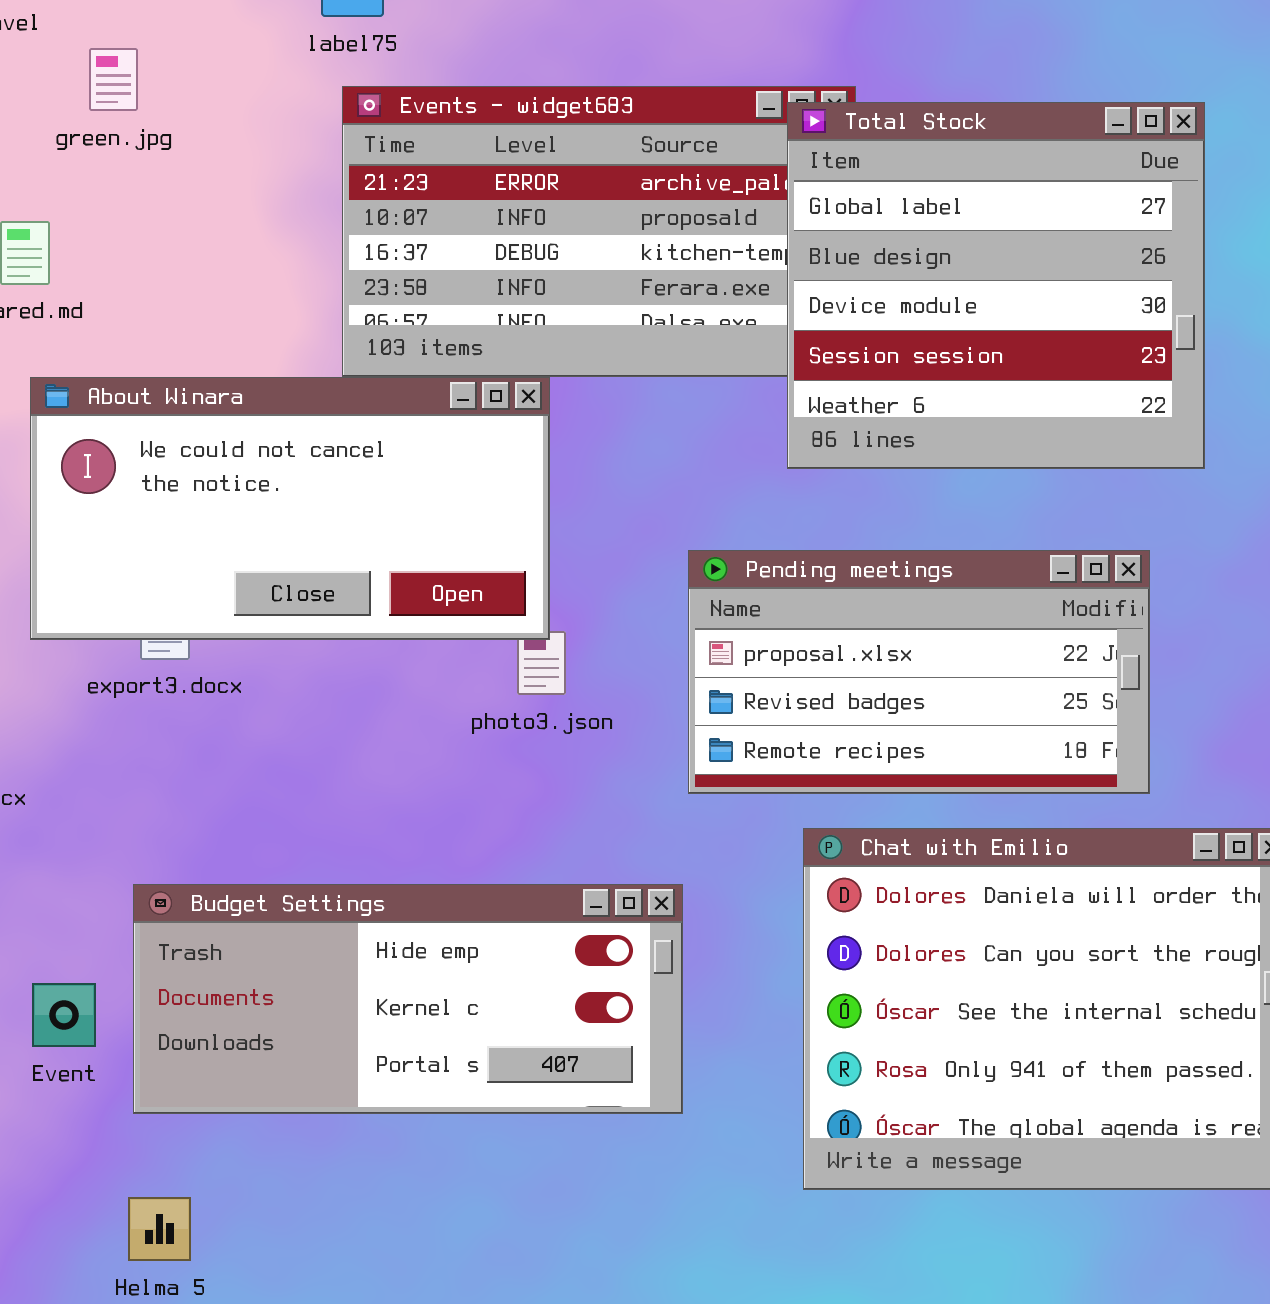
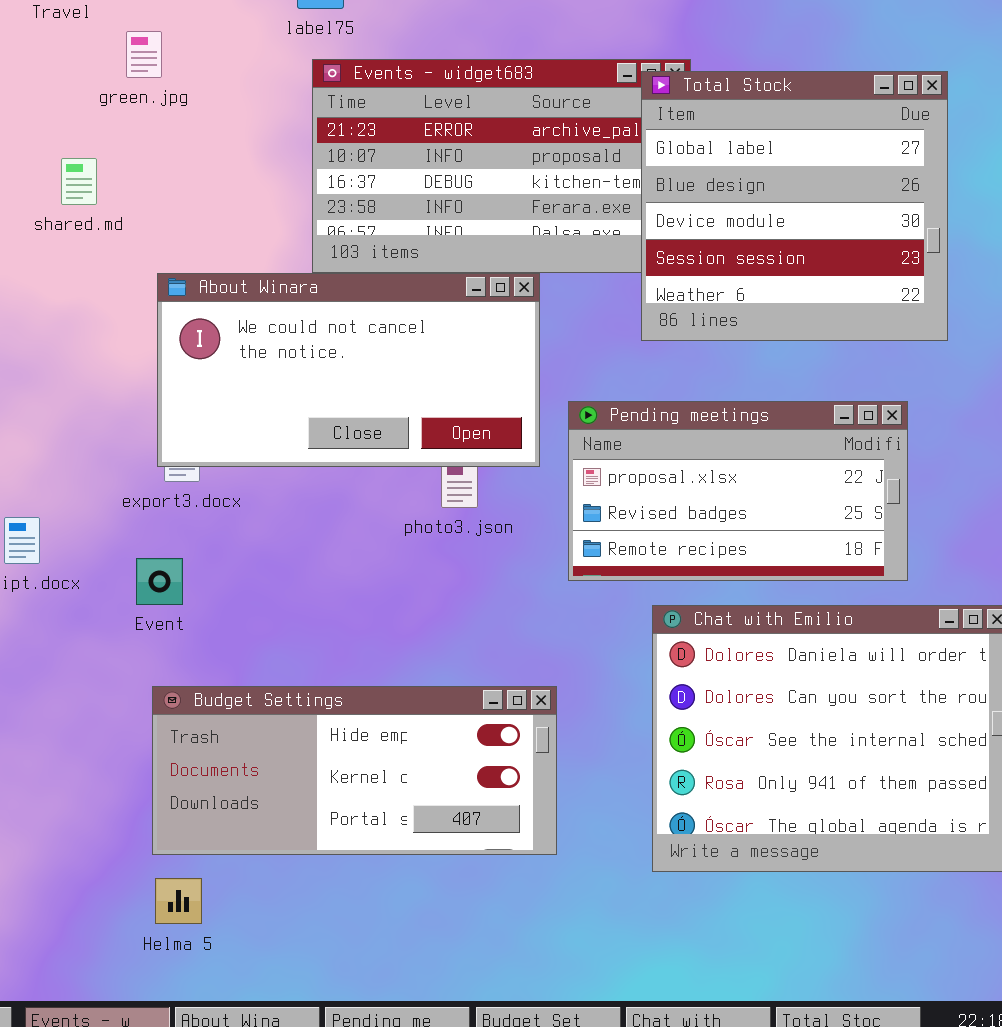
About Winara: [30,377,550,640] -> [157,273,540,467], moved
Budget Settings: [133,884,683,1114] -> [152,686,557,855], moved
Event: [32,983,96,1047] -> [136,558,183,605], moved

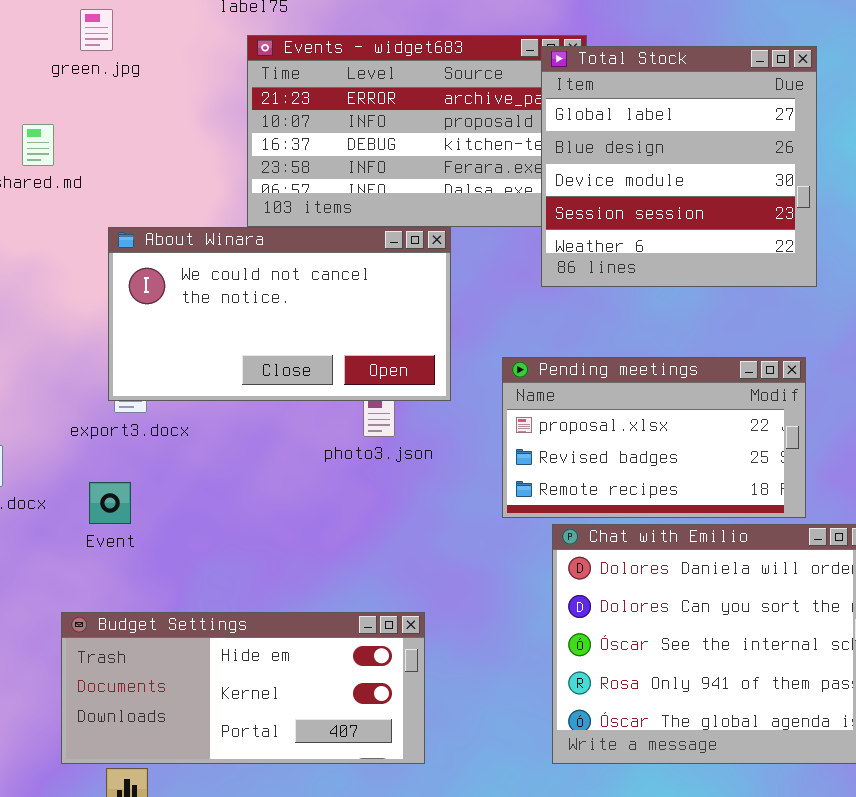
Pending meetings: [568,401,908,581] -> [502,357,806,518], moved
Budget Settings: [152,686,557,855] -> [61,612,425,764], moved

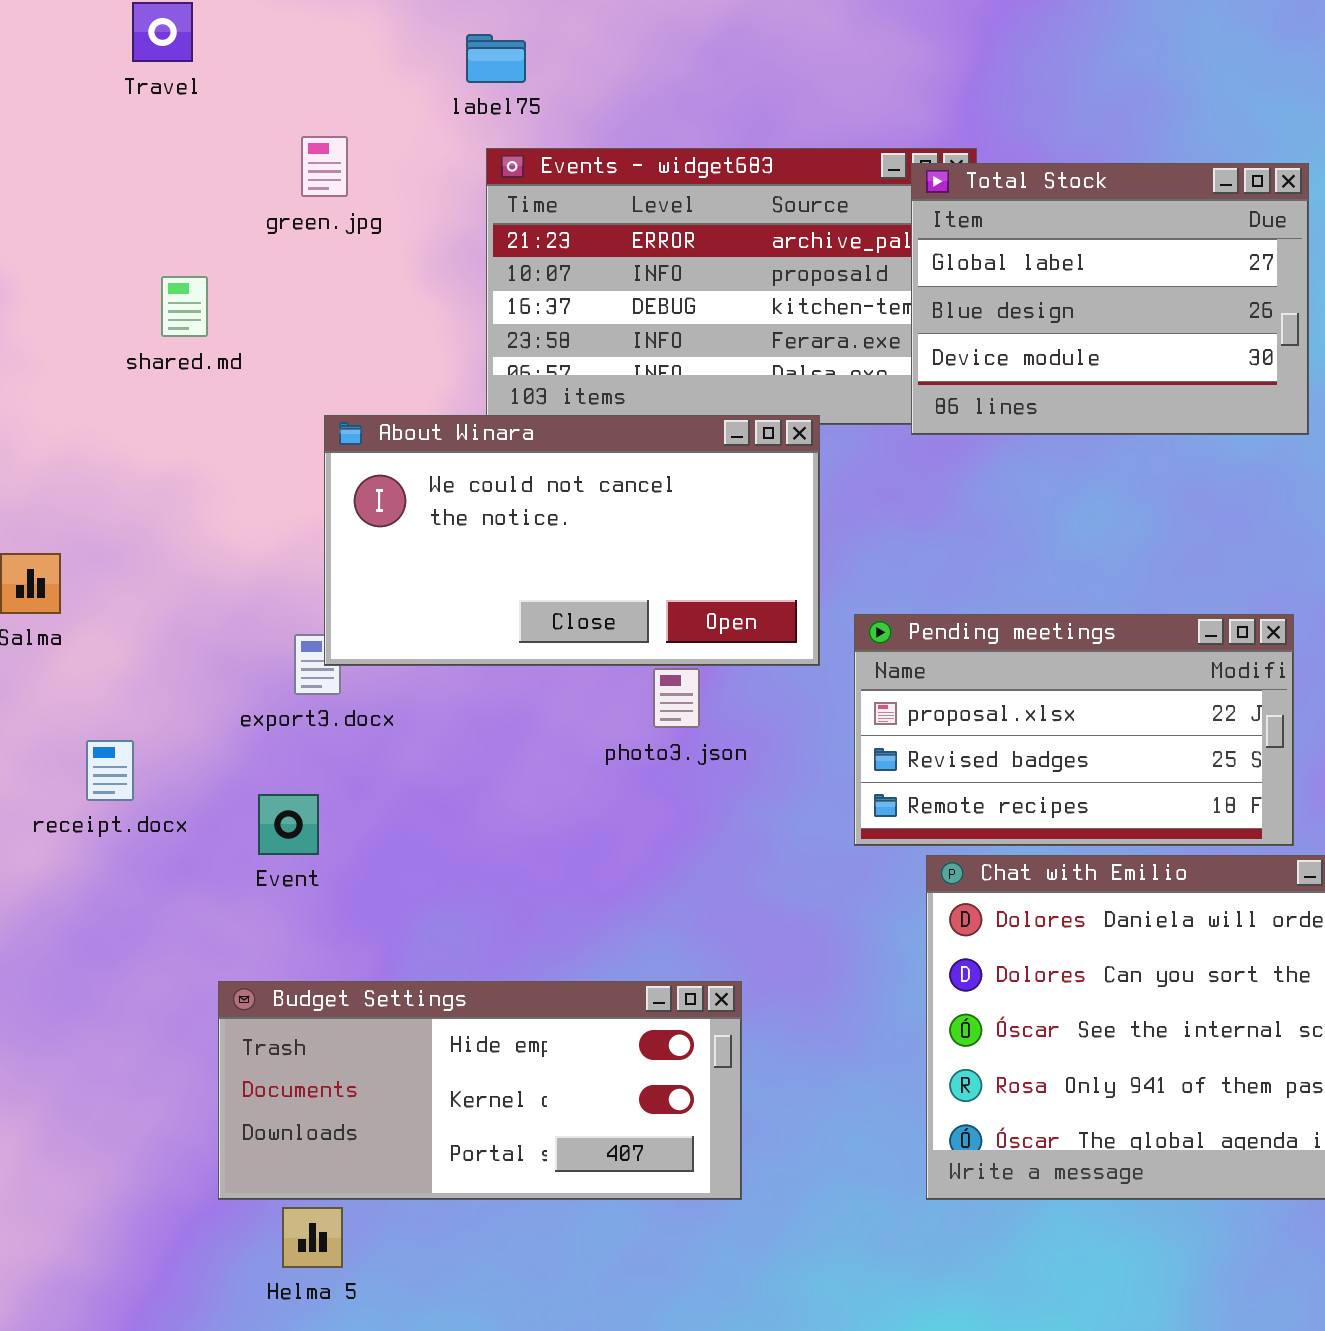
green.jpg: [80,9,113,51] -> [301,136,348,197], moved
Total Stock: [541,46,817,287] -> [911,163,1309,435], resized
About Winara: [108,227,451,401] -> [324,415,820,666], moved

